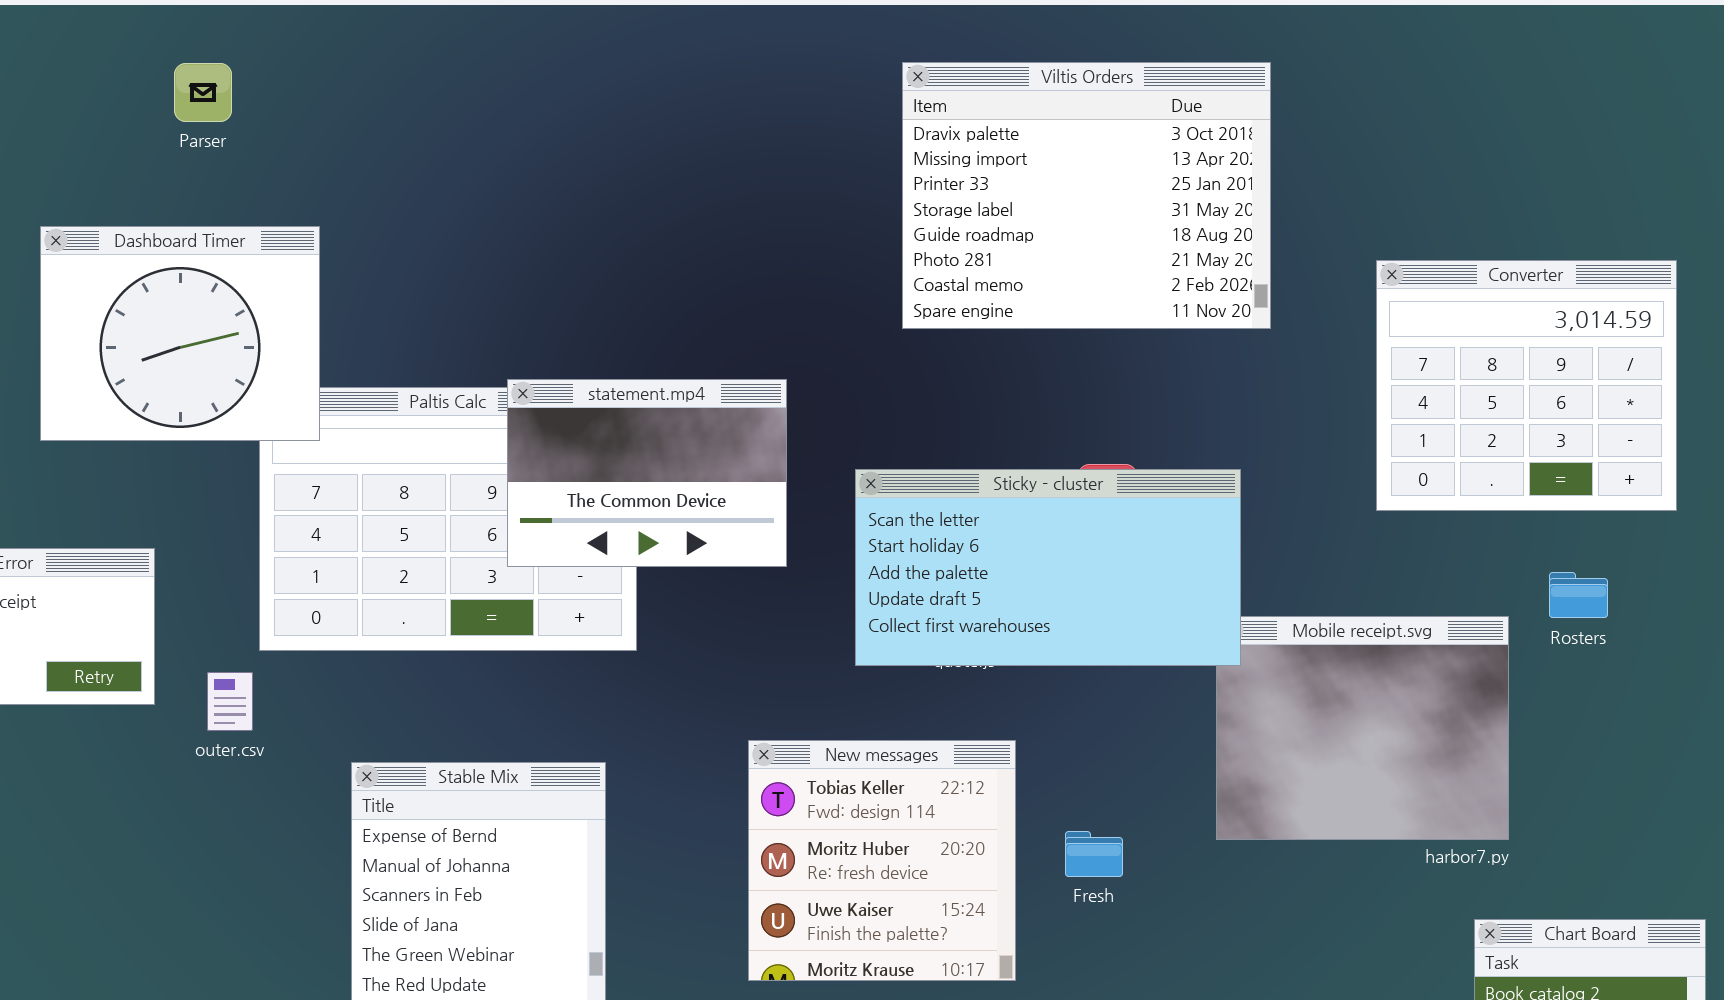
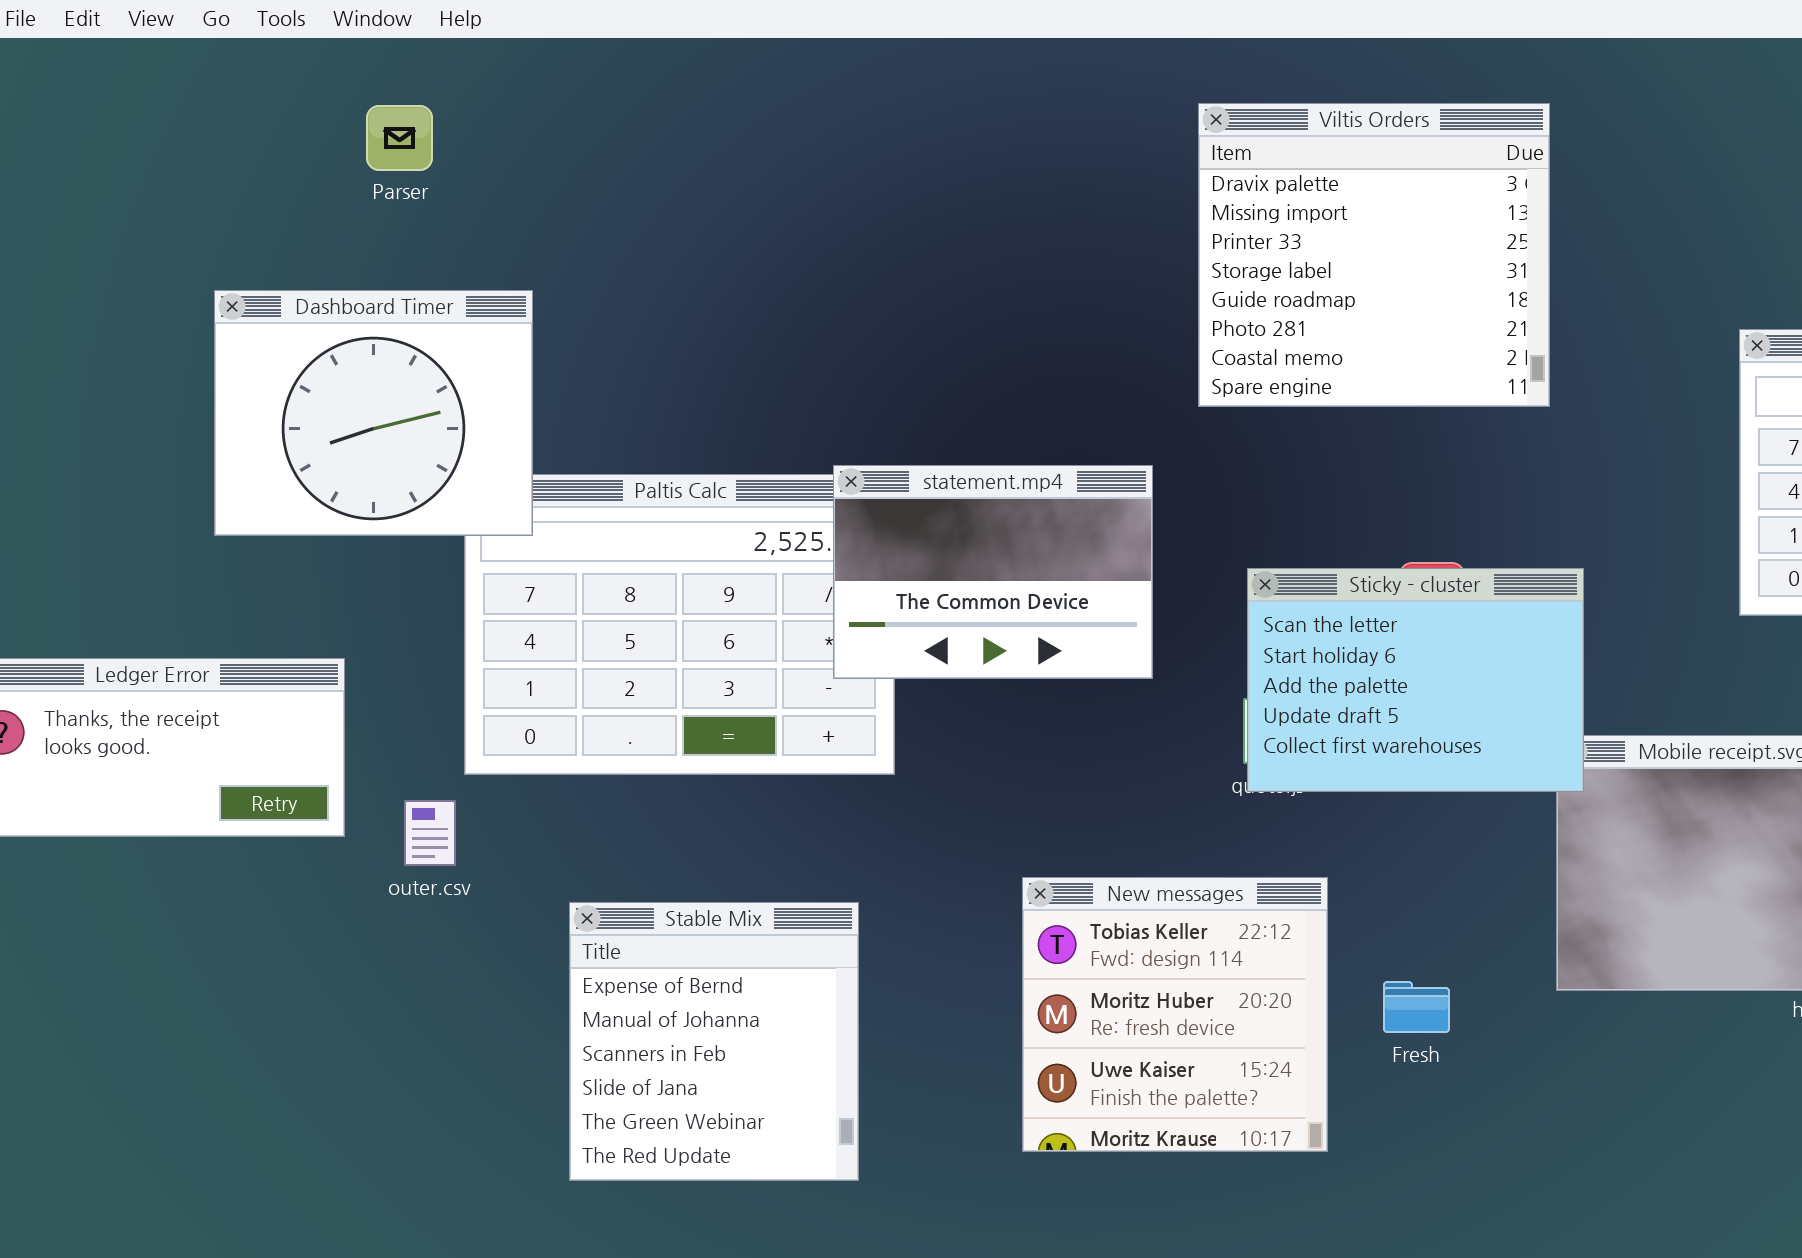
Viltis Orders: [902,62,1271,329] -> [1198,103,1550,407], resized
statement.mp4: [507,379,787,567] -> [833,465,1153,679], moved
Sticky - cluster: [855,469,1241,666] -> [1247,568,1584,792], resized

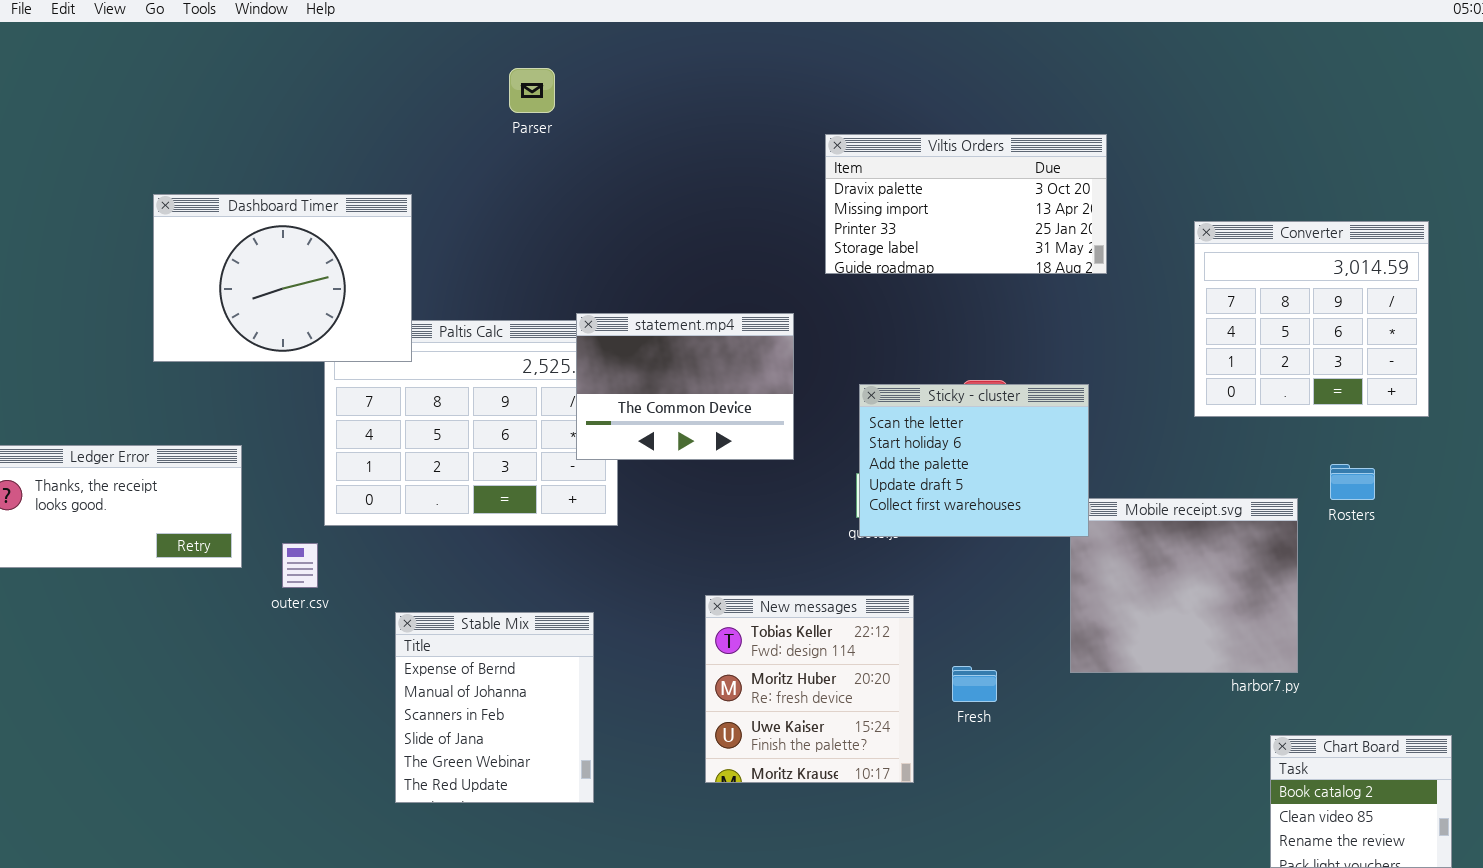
Viltis Orders: [1198,103,1550,407] -> [825,134,1107,274], resized
Parser: [366,105,433,171] -> [509,68,555,113], moved
Dashboard Timer: [214,290,533,536] -> [153,194,412,362], resized

